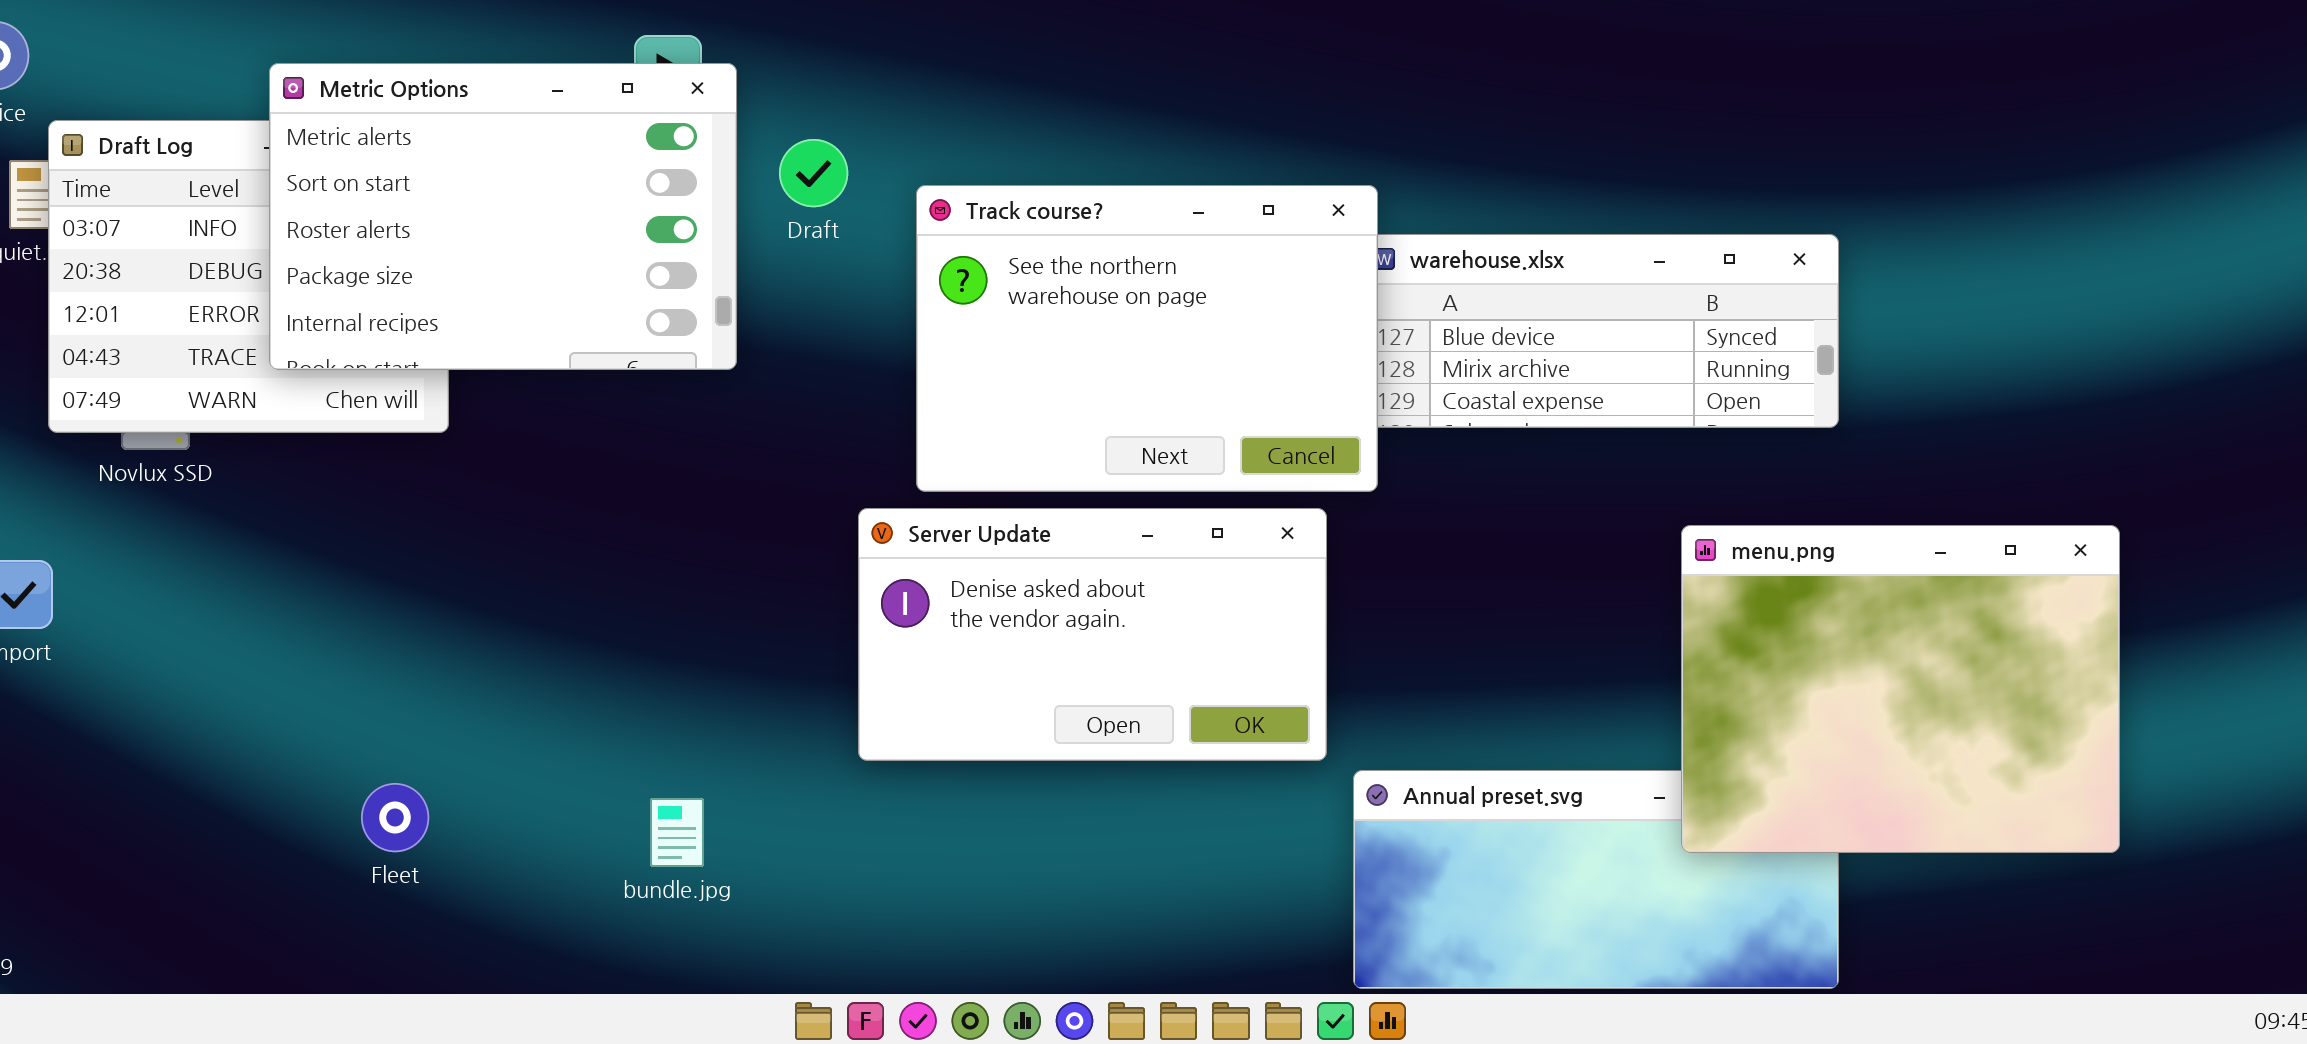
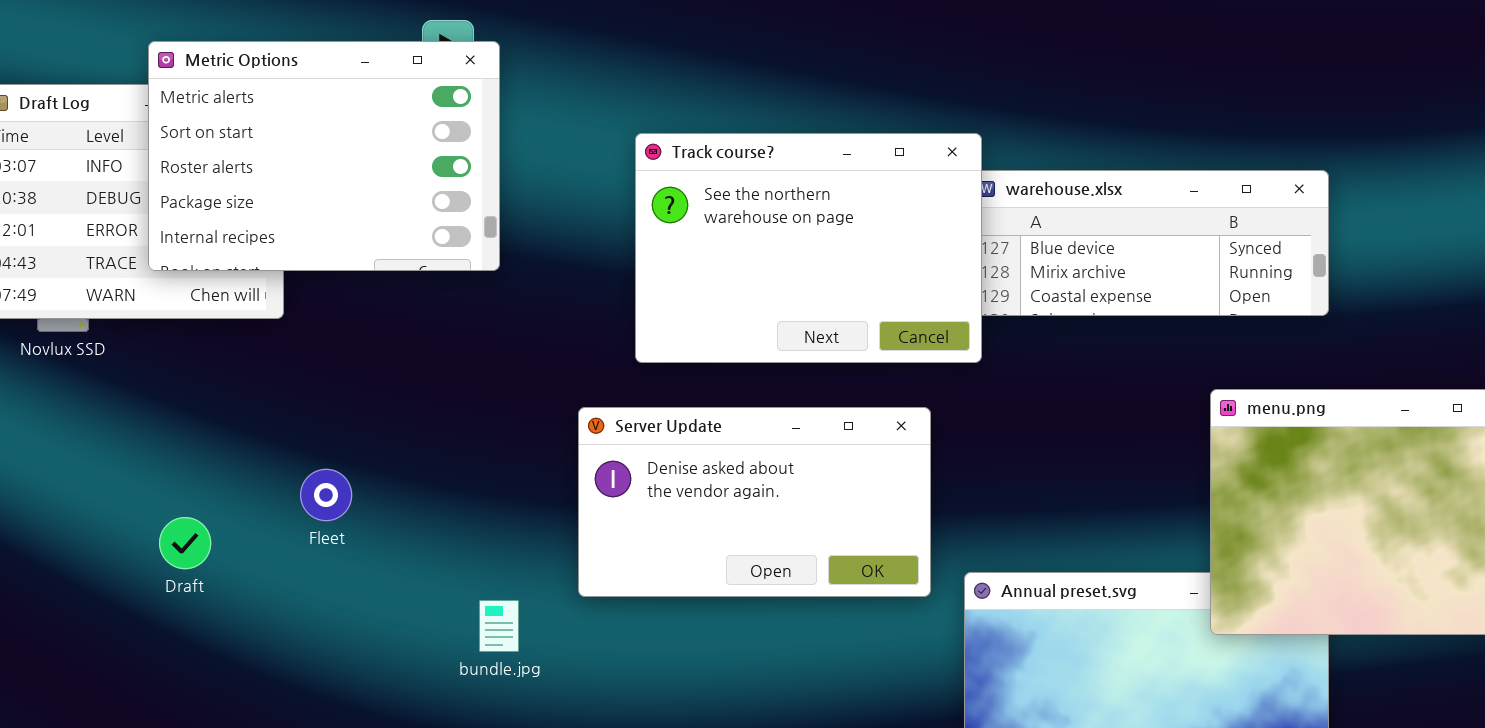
Draft: [779,139,848,207] -> [159,517,211,569], moved
Server Update: [858,508,1327,761] -> [578,407,931,597], moved
Fleet: [361,783,429,852] -> [300,469,352,521], moved
bundle.jpg: [650,798,704,867] -> [479,600,519,652], moved

